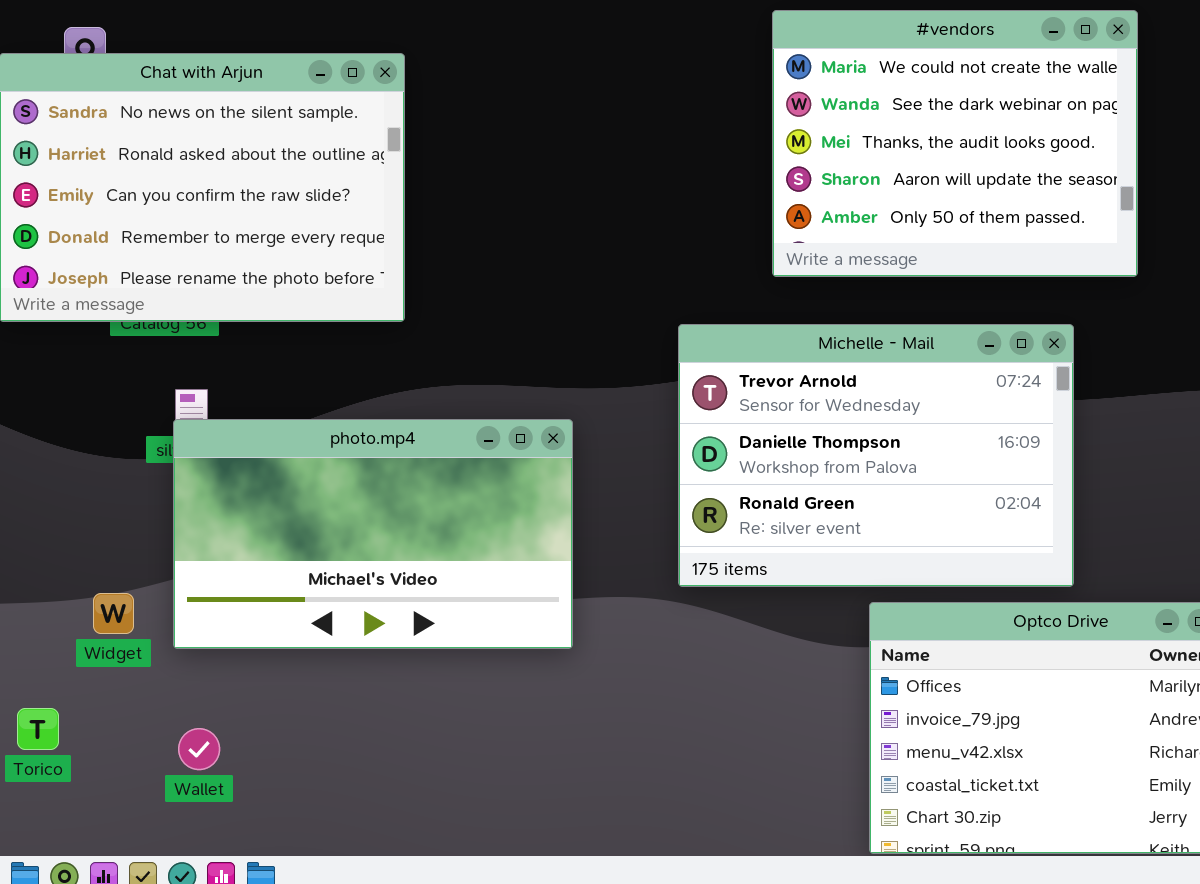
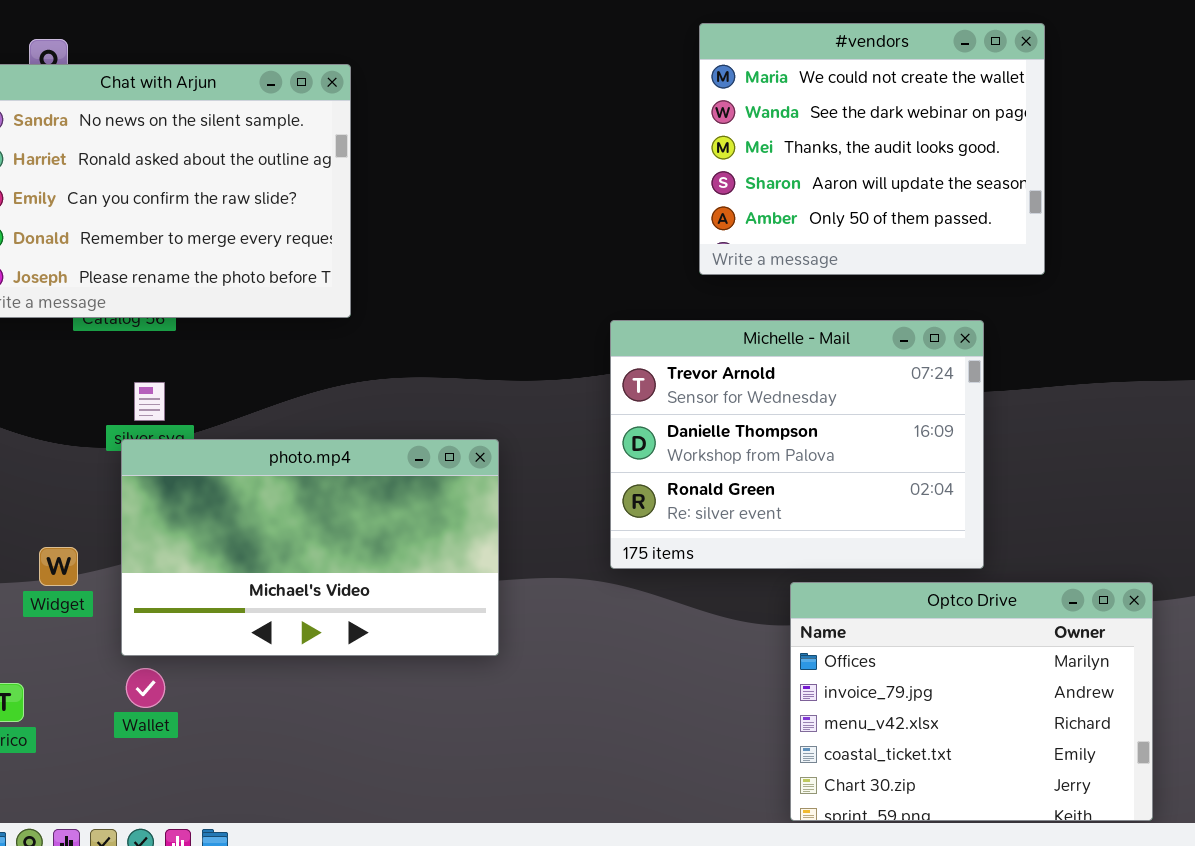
photo.mp4: [173,419,573,649] -> [121,439,499,656], moved
Widget: [93,593,134,634] -> [39,547,78,586], moved
Wallet: [178,728,220,770] -> [126,668,165,708], moved

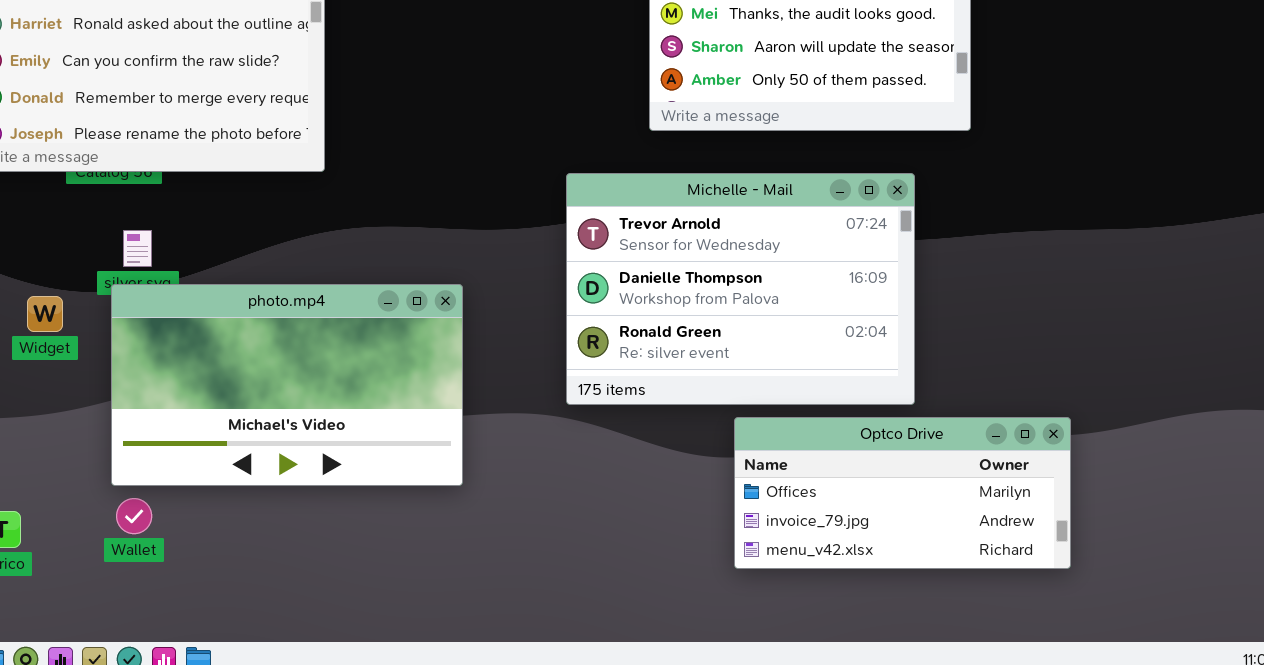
Widget: [39,547,78,586] -> [27,296,63,332], moved
Optco Drive: [790,582,1153,821] -> [734,417,1071,569], resized

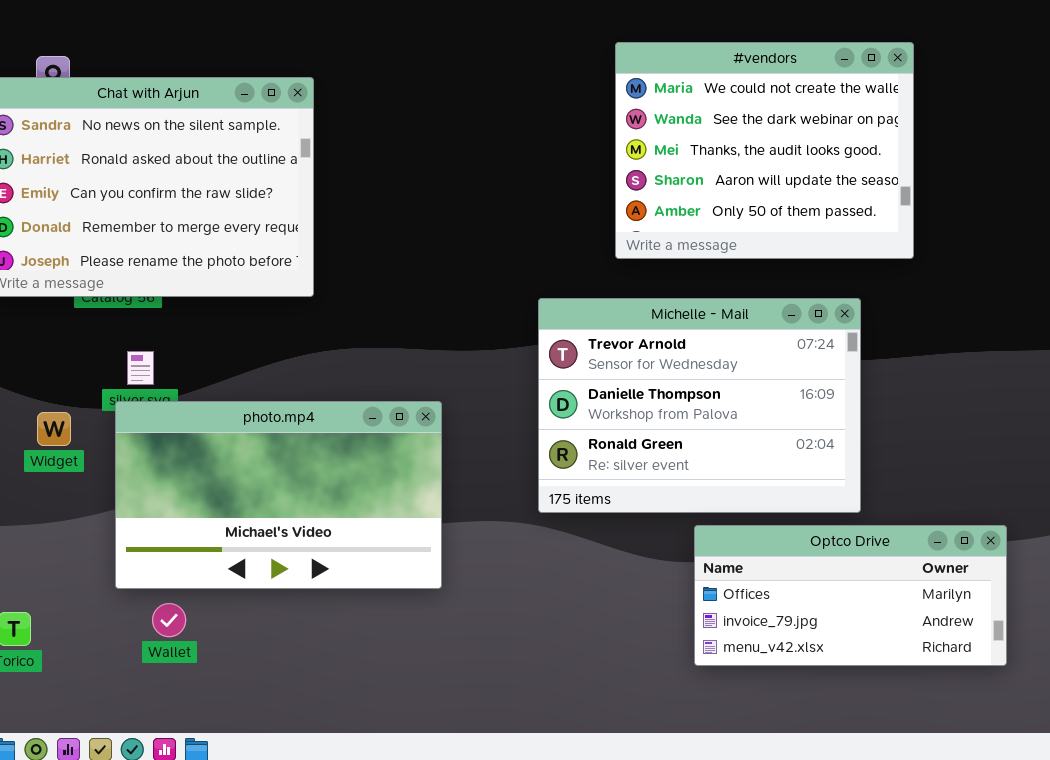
Wallet: [116,498,152,534] -> [152,603,186,637], moved

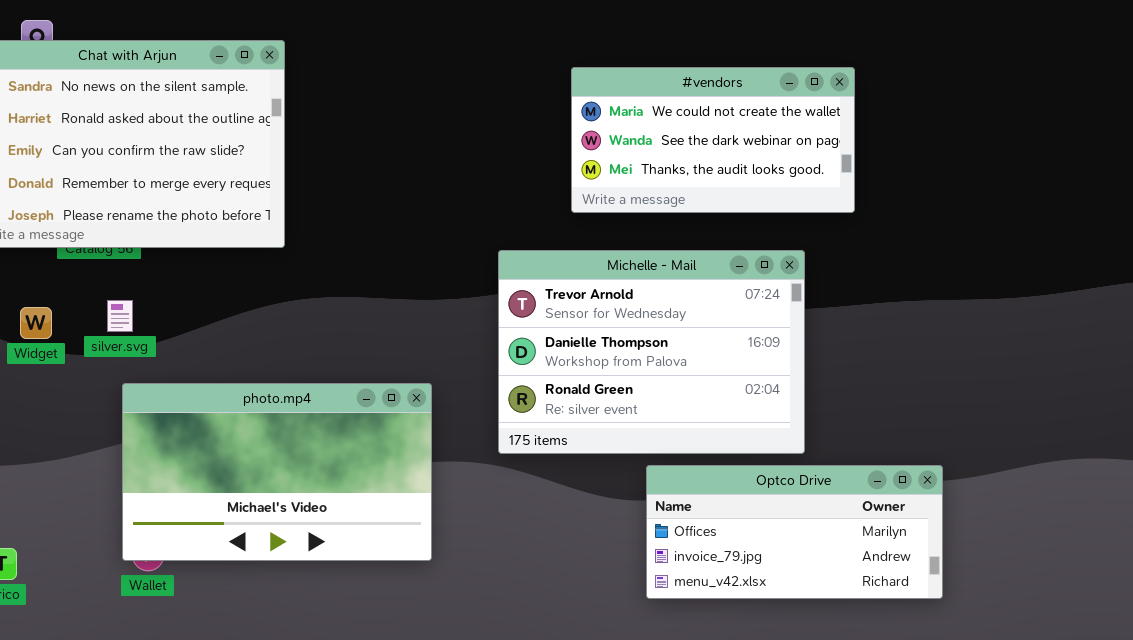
#vendors: [615,42,914,259] -> [571,67,855,213], resized
photo.mp4: [115,401,442,589] -> [122,383,432,561], moved
Widget: [37,412,71,446] -> [20,307,52,339], moved

